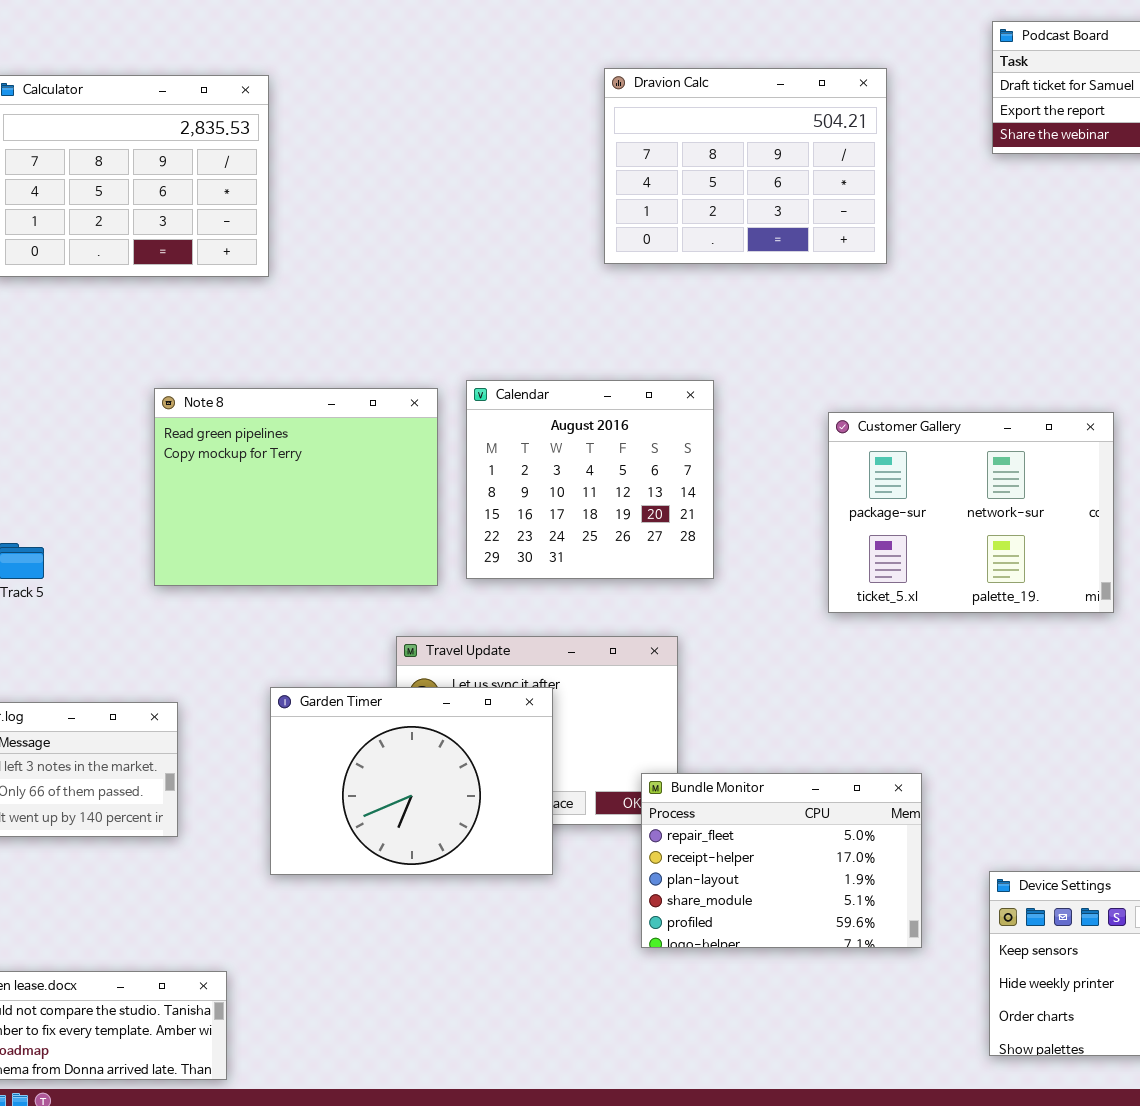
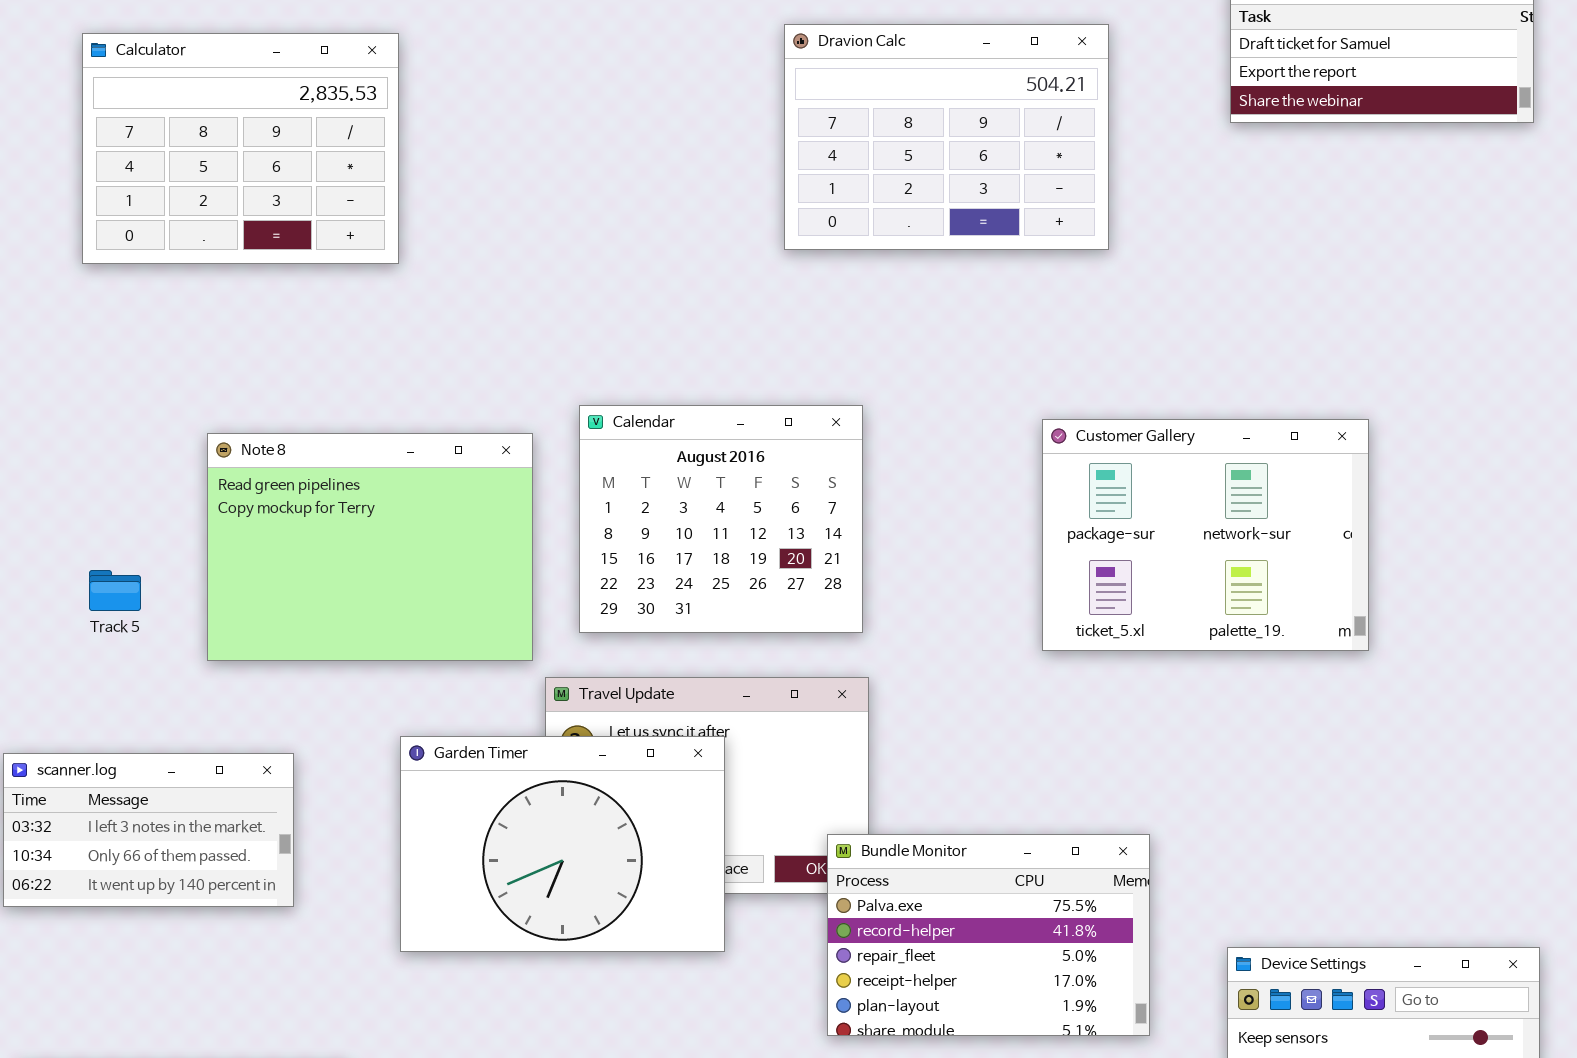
Calendar: [466,380,714,579] -> [579,405,863,633], moved
Note 8: [154,388,438,586] -> [207,433,533,661], moved
Bundle Monitor: [641,773,922,948] -> [827,834,1150,1036], scrolled up 2 rows

